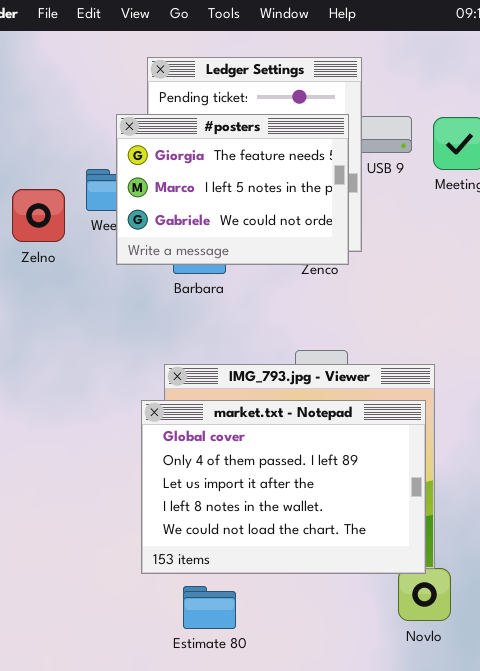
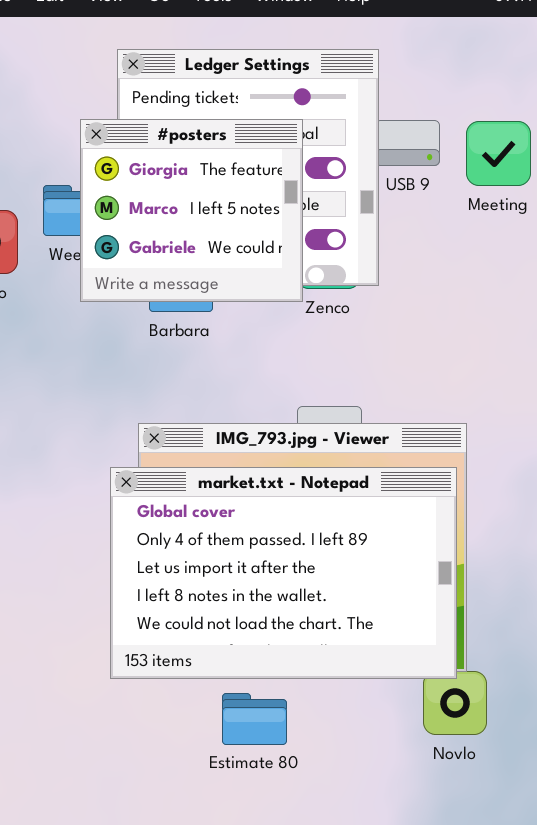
#posters: [116,114,349,265] -> [80,119,303,302], resized
Estimate 80: [183,586,236,629] -> [222,693,287,745], moved

